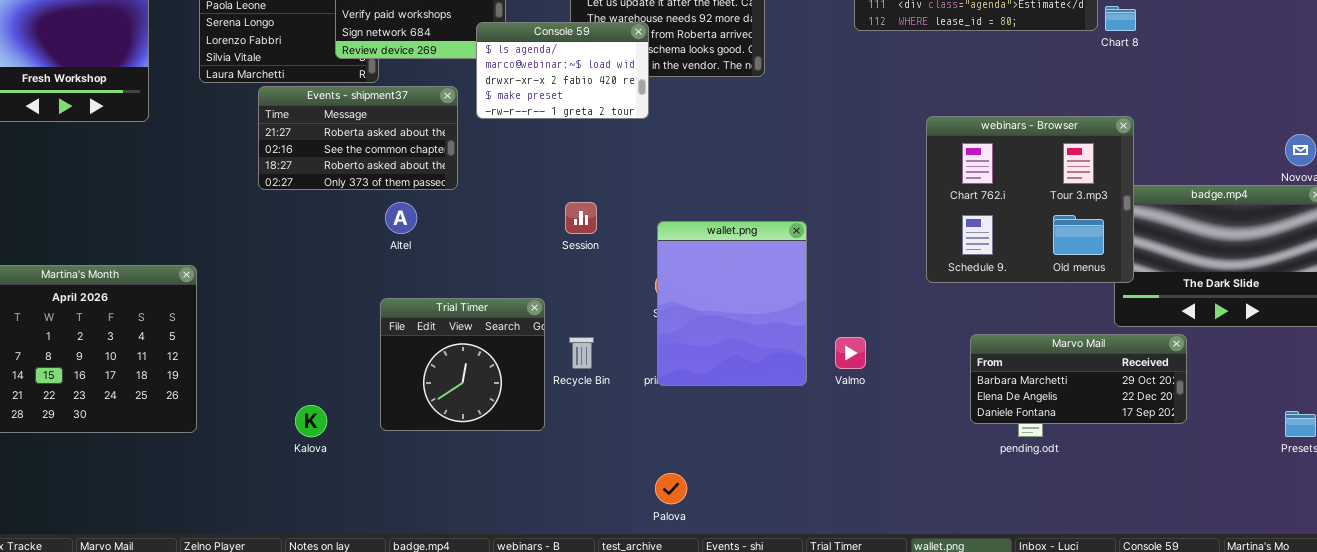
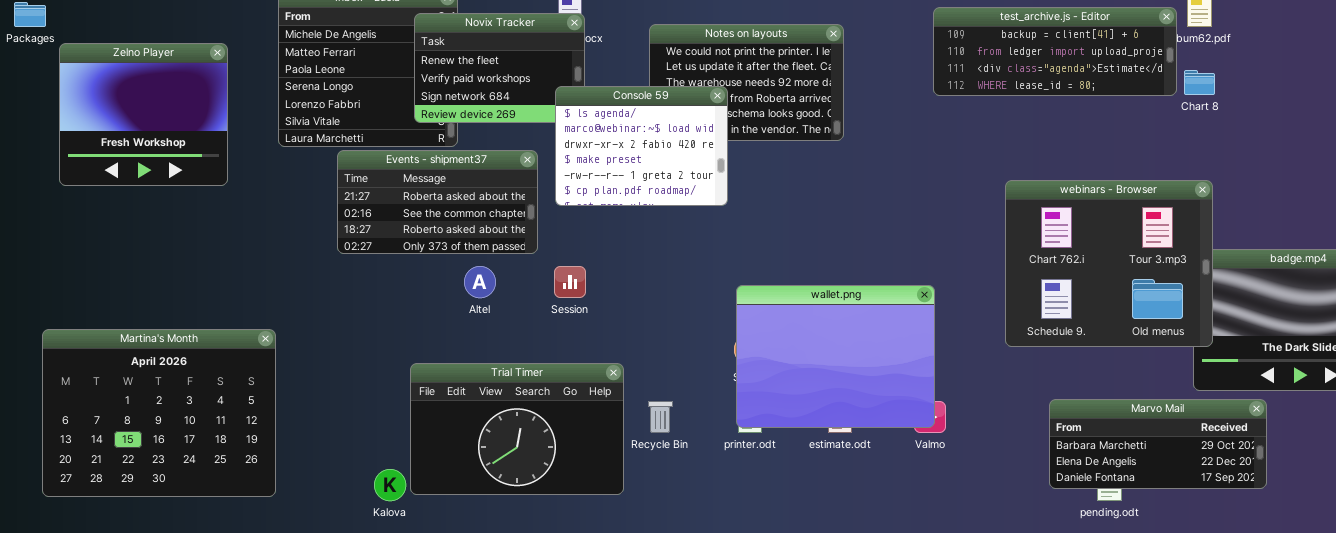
Console 59: [476,22,649,119] -> [555,86,728,206], resized
Session: [565,202,597,234] -> [554,266,586,298], moved
wallet.png: [657,221,807,386] -> [736,285,935,428], resized
Trial Timer: [380,298,545,431] -> [410,363,624,495], resized

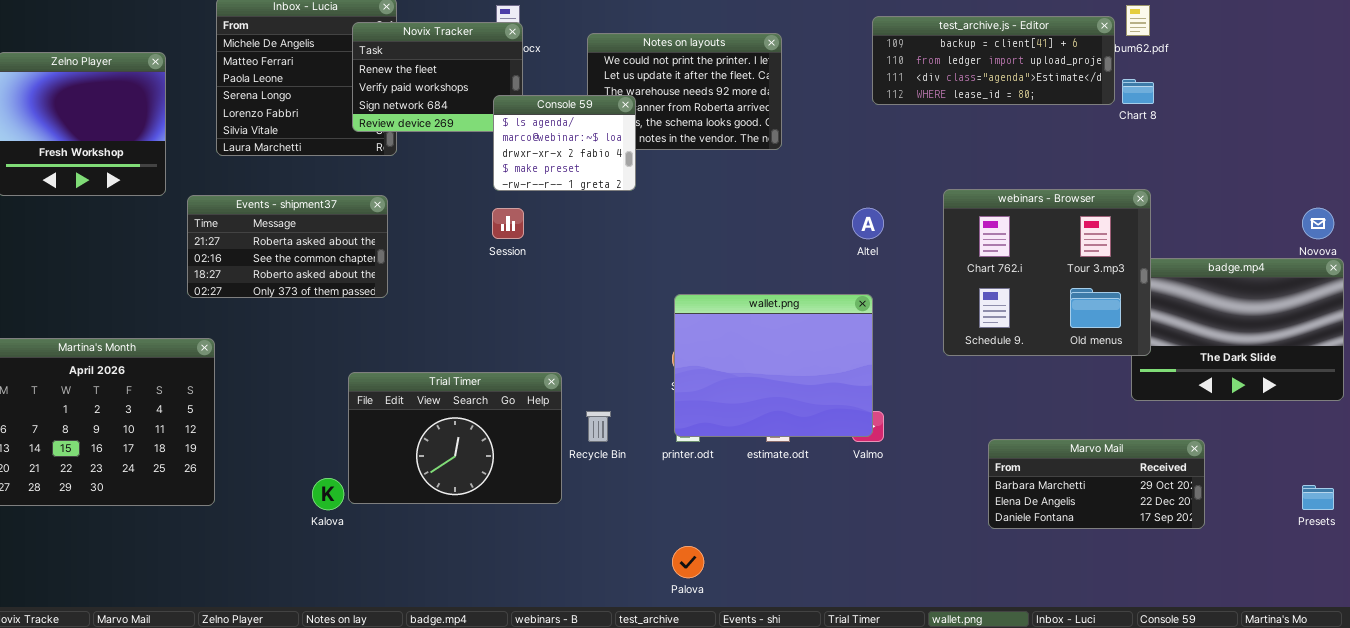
Console 59: [555,86,728,206] -> [493,95,636,191], resized
Events - shipment37: [337,150,538,254] -> [187,195,388,298], moved
Altel: [464,266,496,298] -> [852,208,884,239], moved
Session: [554,266,586,298] -> [492,208,524,239], moved
Marvo Mail: [1049,399,1267,489] -> [988,439,1205,529], moved

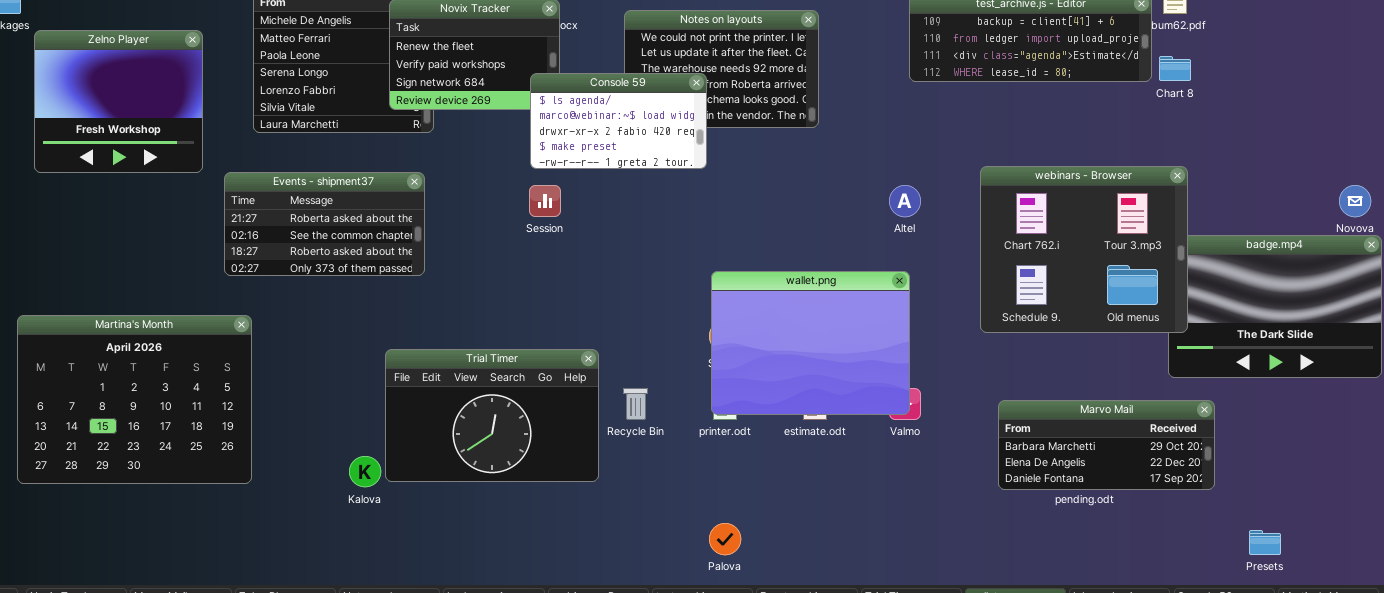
Console 59: [493,95,636,191] -> [530,73,707,169], resized
Marvo Mail: [988,439,1205,529] -> [998,400,1215,490], moved
Presets: [1302,485,1334,510] -> [1249,530,1281,555], moved

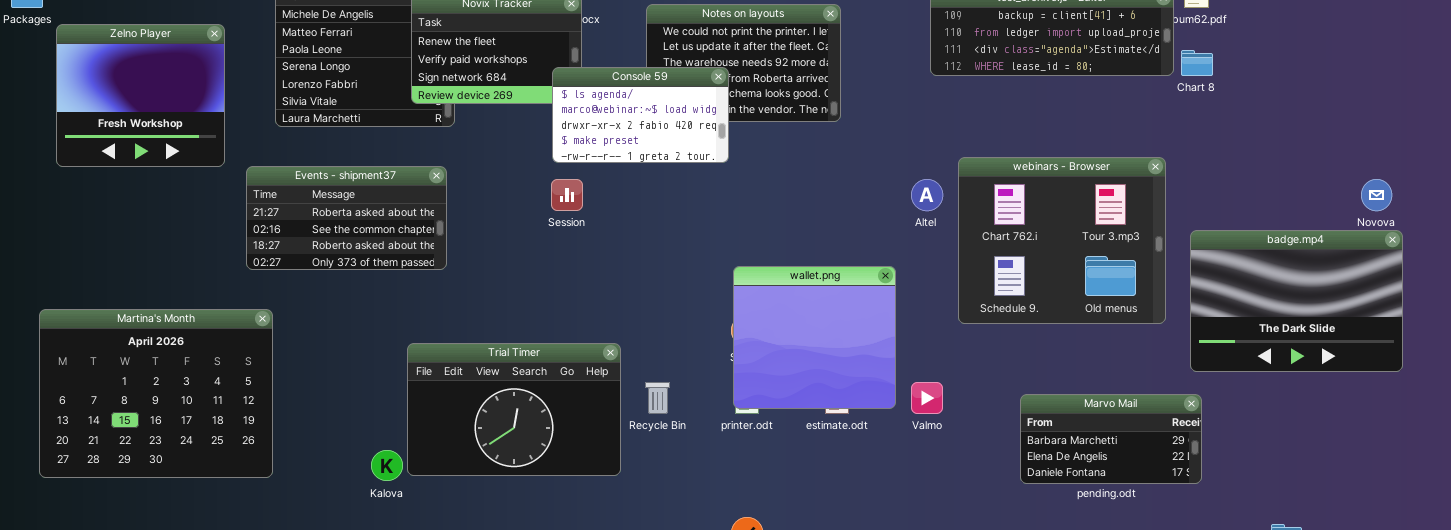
webinars - Browser: [980,166,1188,333] -> [958,157,1166,324], moved
wallet.png: [711,271,910,415] -> [733,266,896,409], resized
Marvo Mail: [998,400,1215,490] -> [1020,394,1202,484], resized

